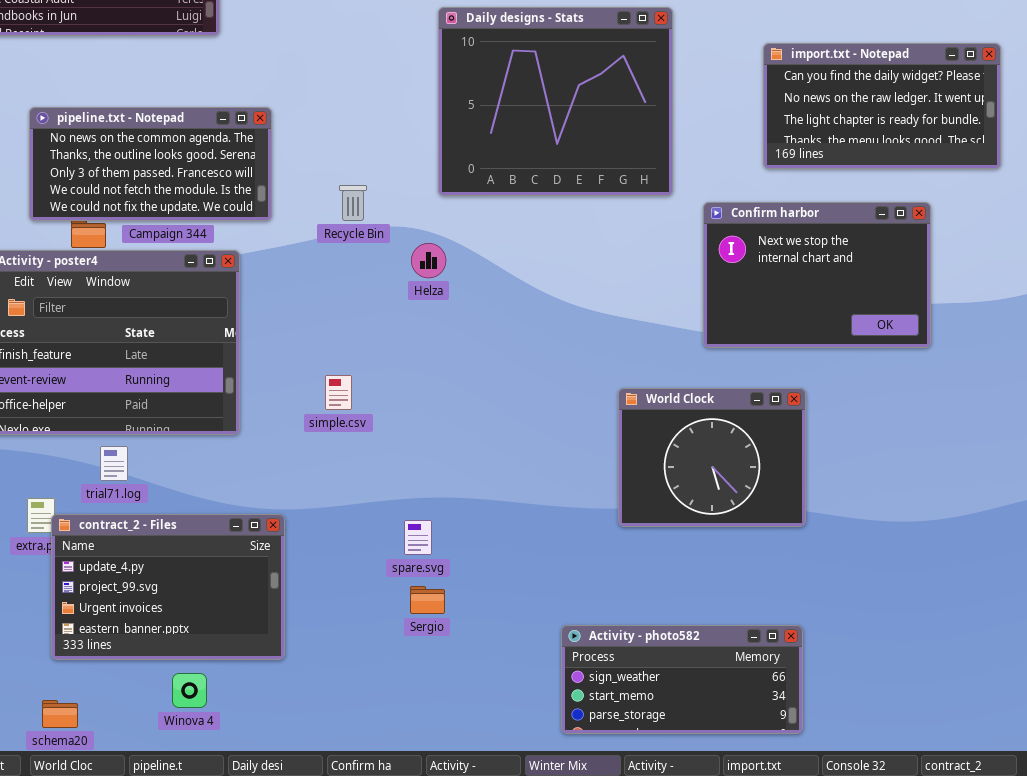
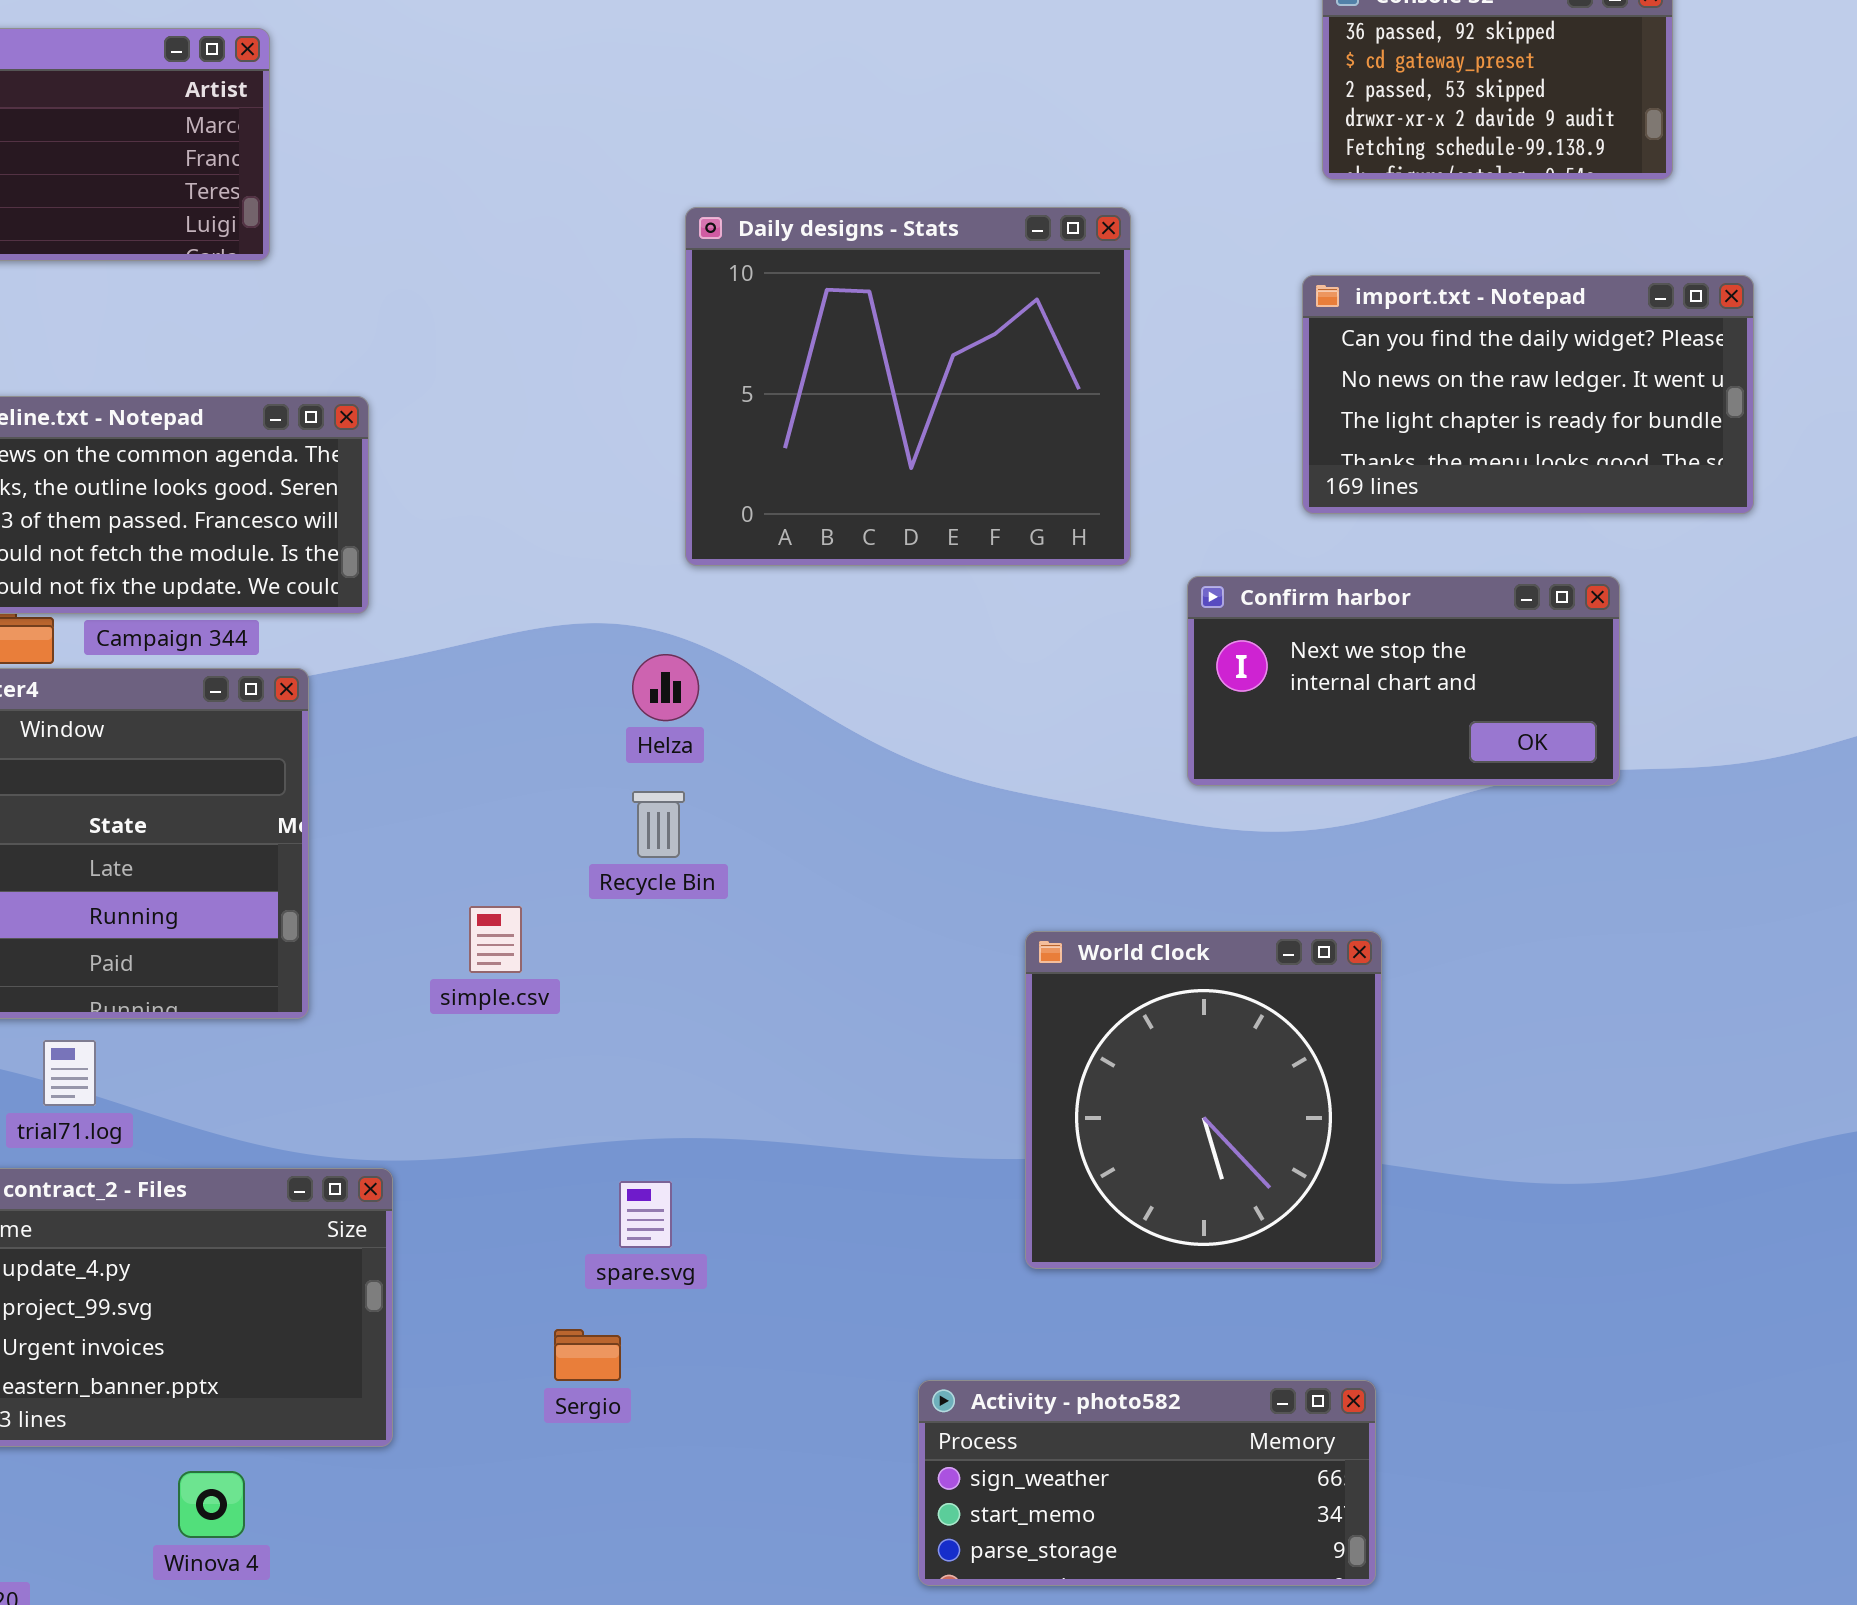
Recycle Bin: [339,185,367,221] -> [632,791,685,858], moved
Confirm harbor: [703,202,931,348] -> [1187,576,1620,786], resized
World Clock: [618,388,806,527] -> [1025,931,1382,1269], resized
Sergio: [410,586,445,614] -> [554,1329,621,1381], moved

